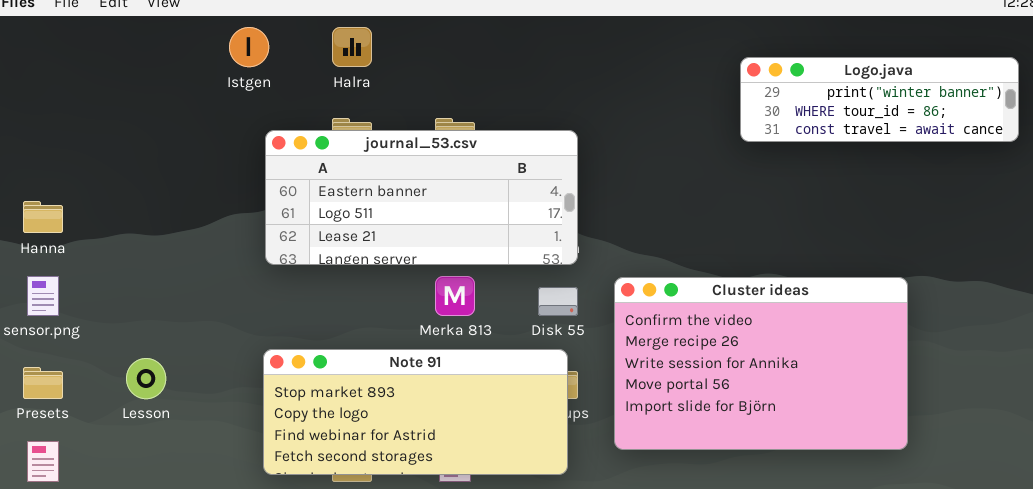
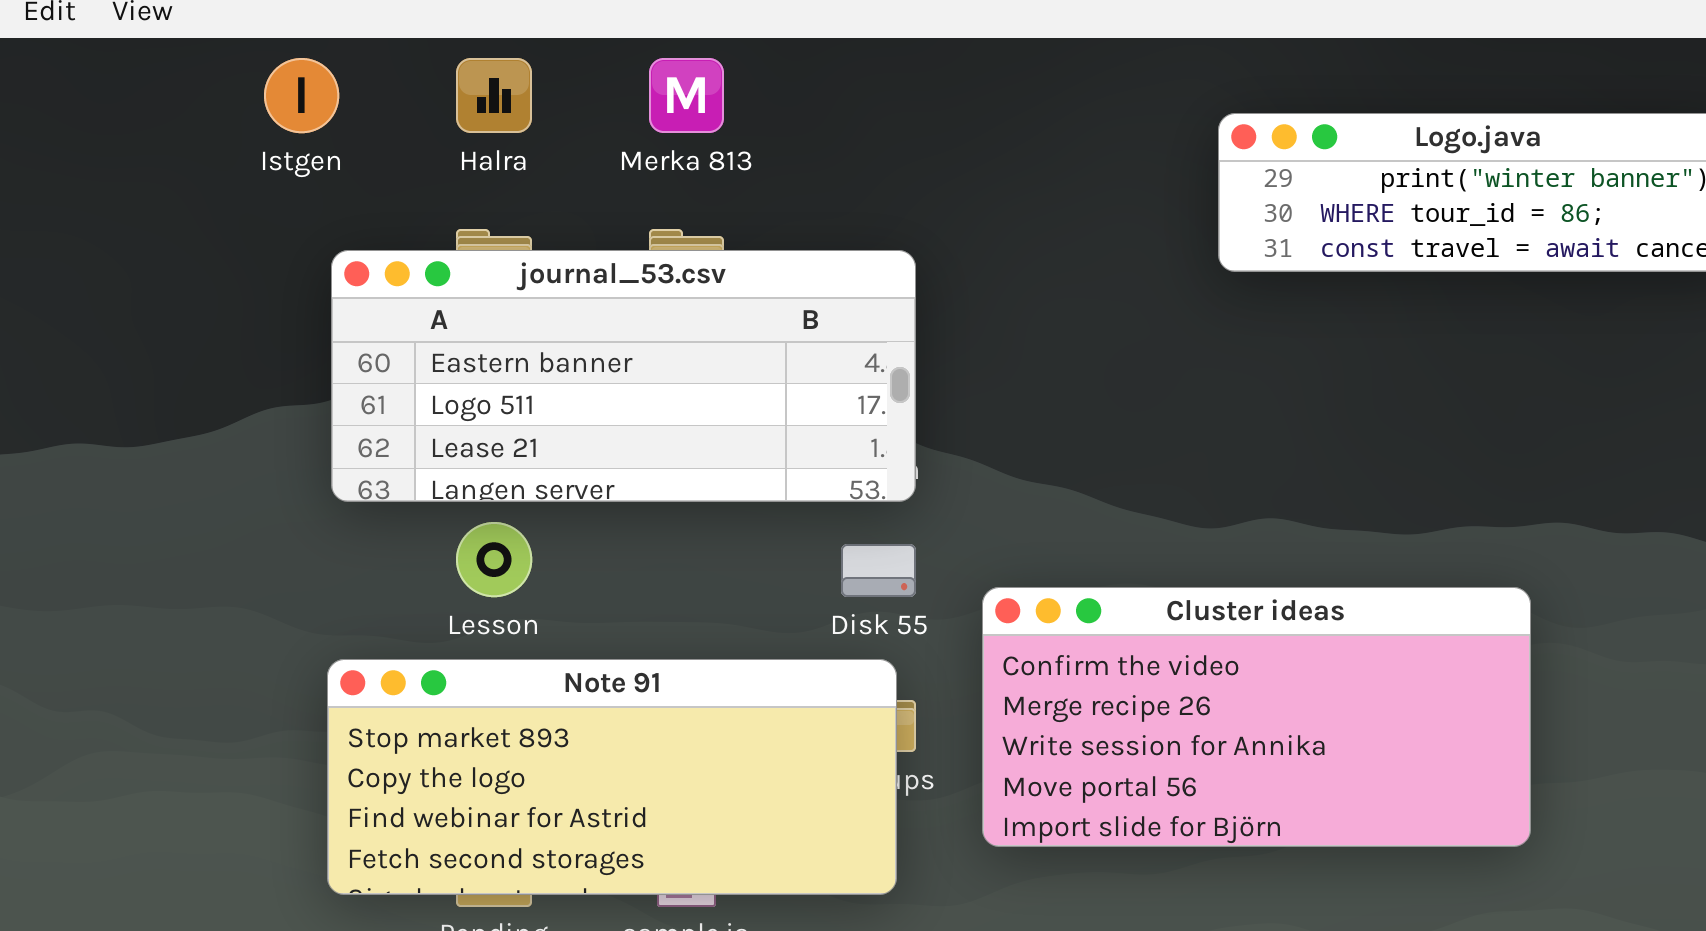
Merka 813: [435,276,475,316] -> [649,58,724,133], moved
Cluster ideas: [614,277,908,450] -> [982,587,1531,847], resized
Lesson: [126,358,166,399] -> [456,522,532,597], moved

